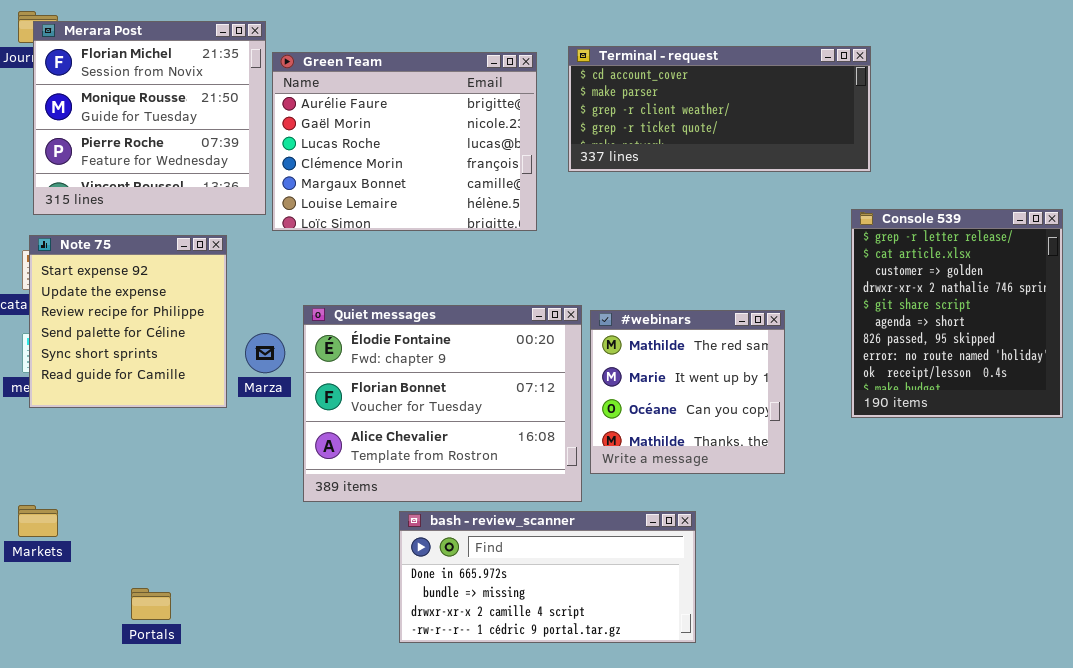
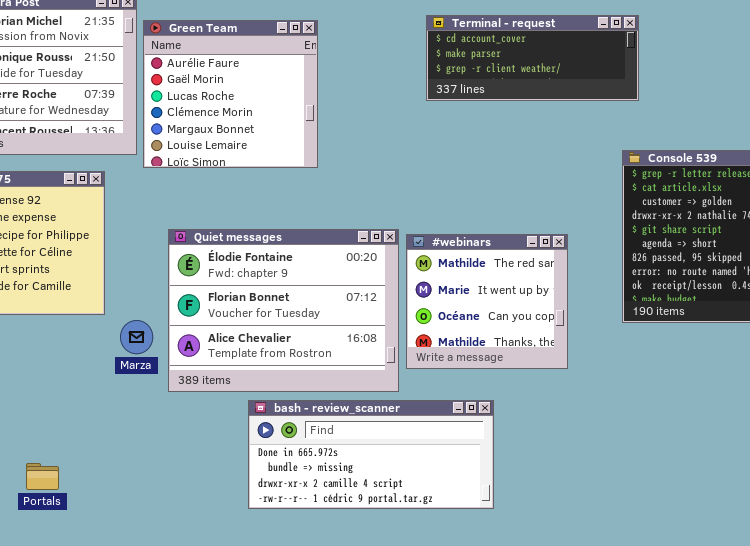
Terminal - request: [568,46,871,172] -> [426,15,639,101], resized
Green Team: [272,52,537,231] -> [143,20,318,168], resized
Marza: [245,333,285,373] -> [120,320,153,354], moved

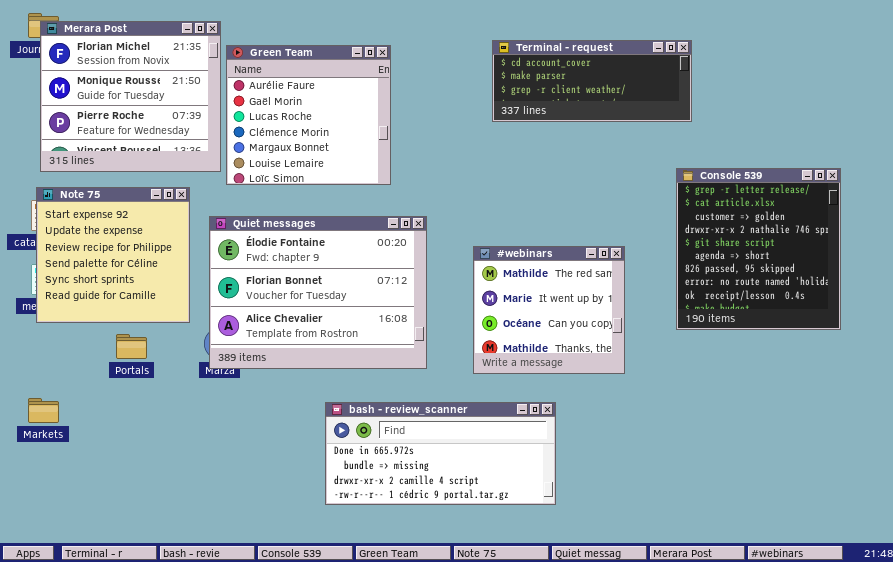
Quiet messages: [168,229,399,392] -> [209,216,427,369], moved
Portals: [26,463,59,490] -> [116,334,147,359], moved

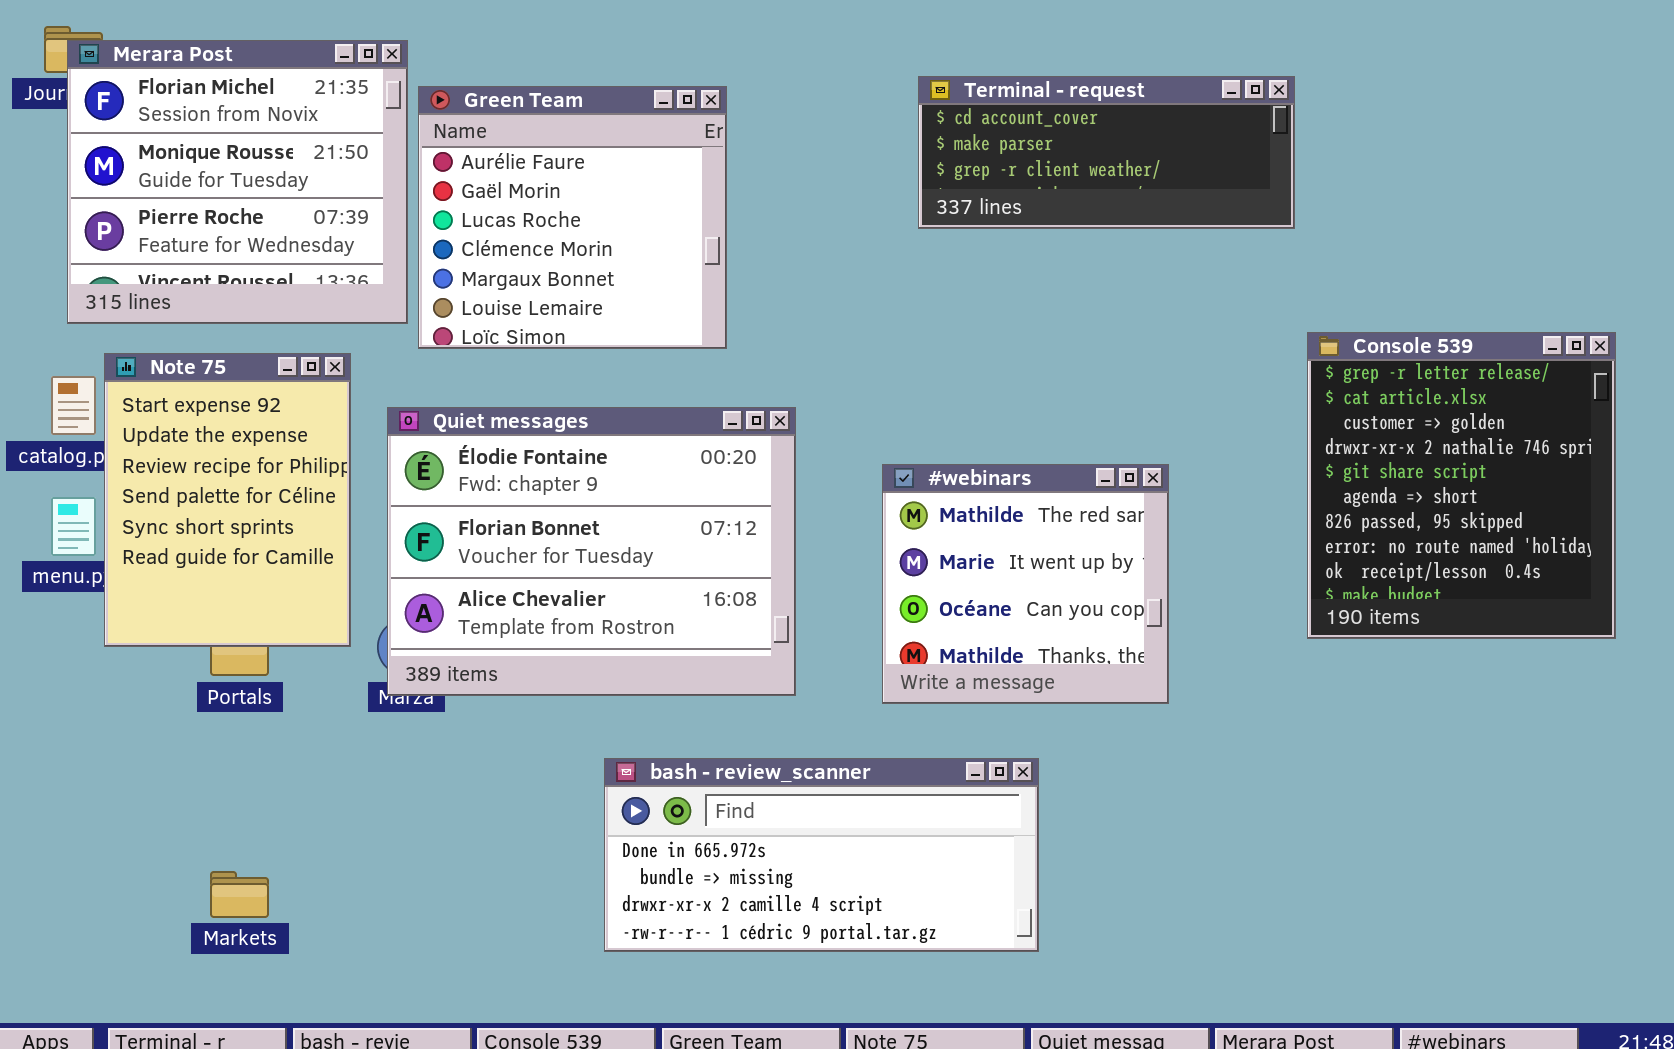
Console 539: [676,168,841,330] -> [1307,332,1616,639], moved
Note 75: [36,187,190,323] -> [104,353,351,647], resized
Markets: [28,398,59,423] -> [210,871,269,918], moved

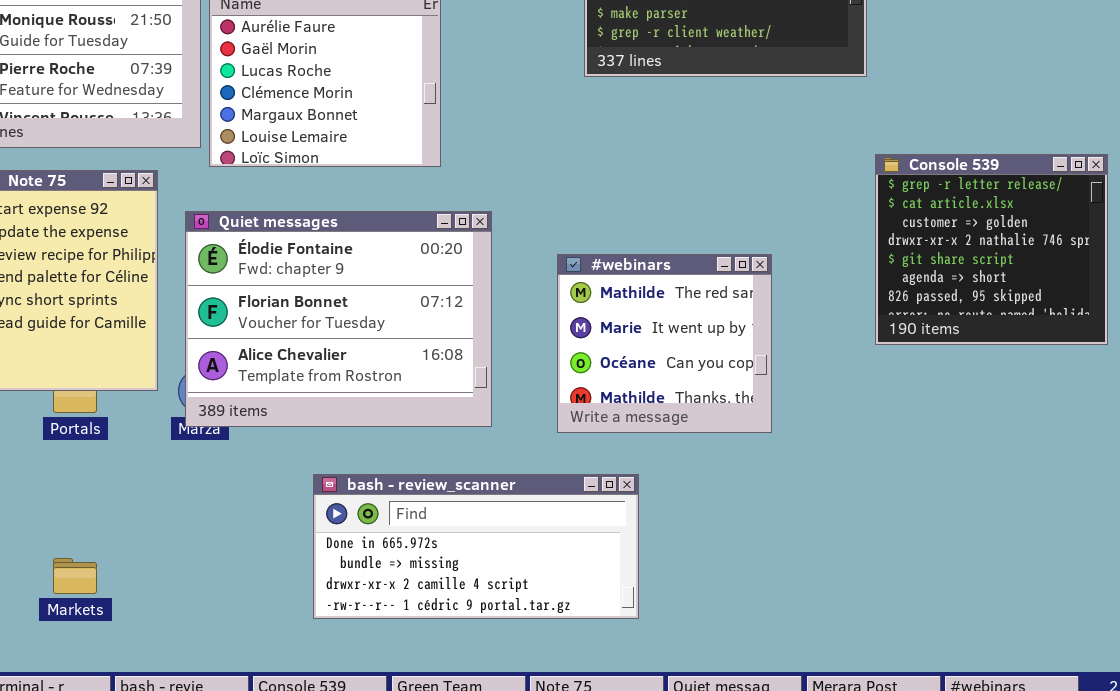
Console 539: [1307,332,1616,639] -> [875,154,1108,345], resized
bash - review_scanner: [604,758,1039,952] -> [313,474,639,619], moved

